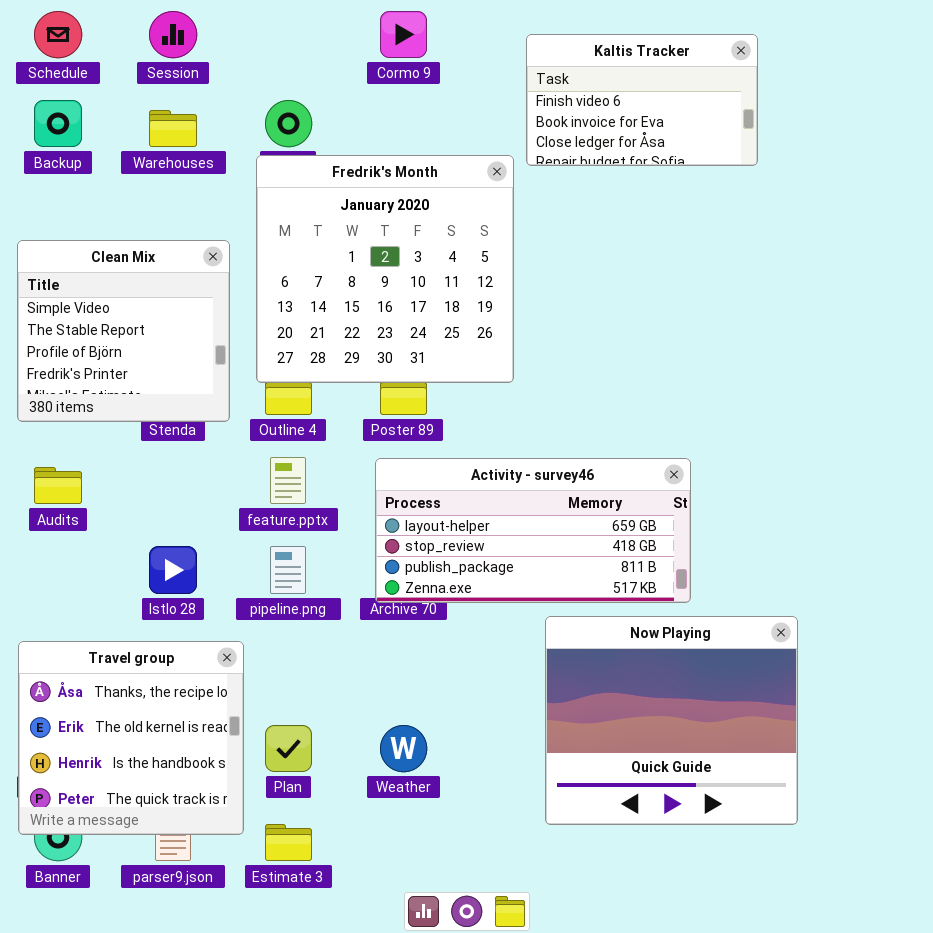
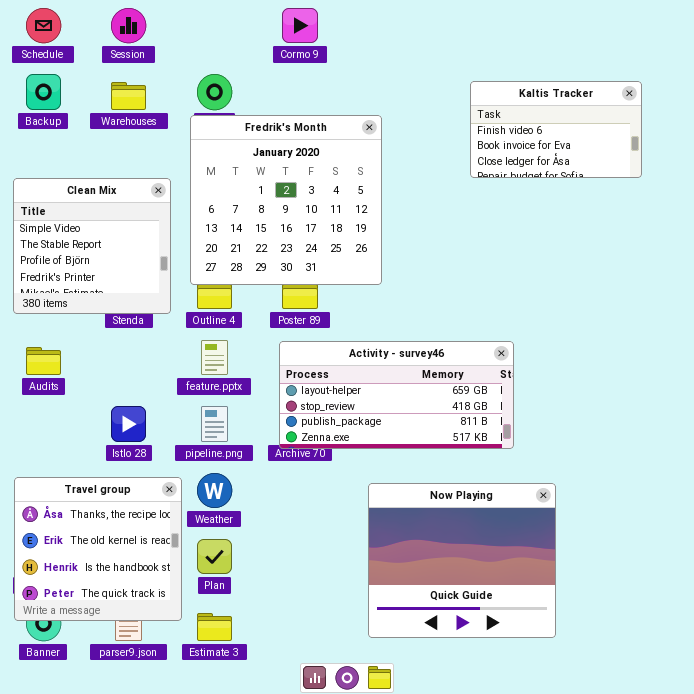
Kaltis Tracker: [526,34,758,166] -> [470,81,642,178], moved
Now Playing: [545,616,798,825] -> [368,483,556,638], moved
Weather: [380,725,427,772] -> [197,473,232,508], moved

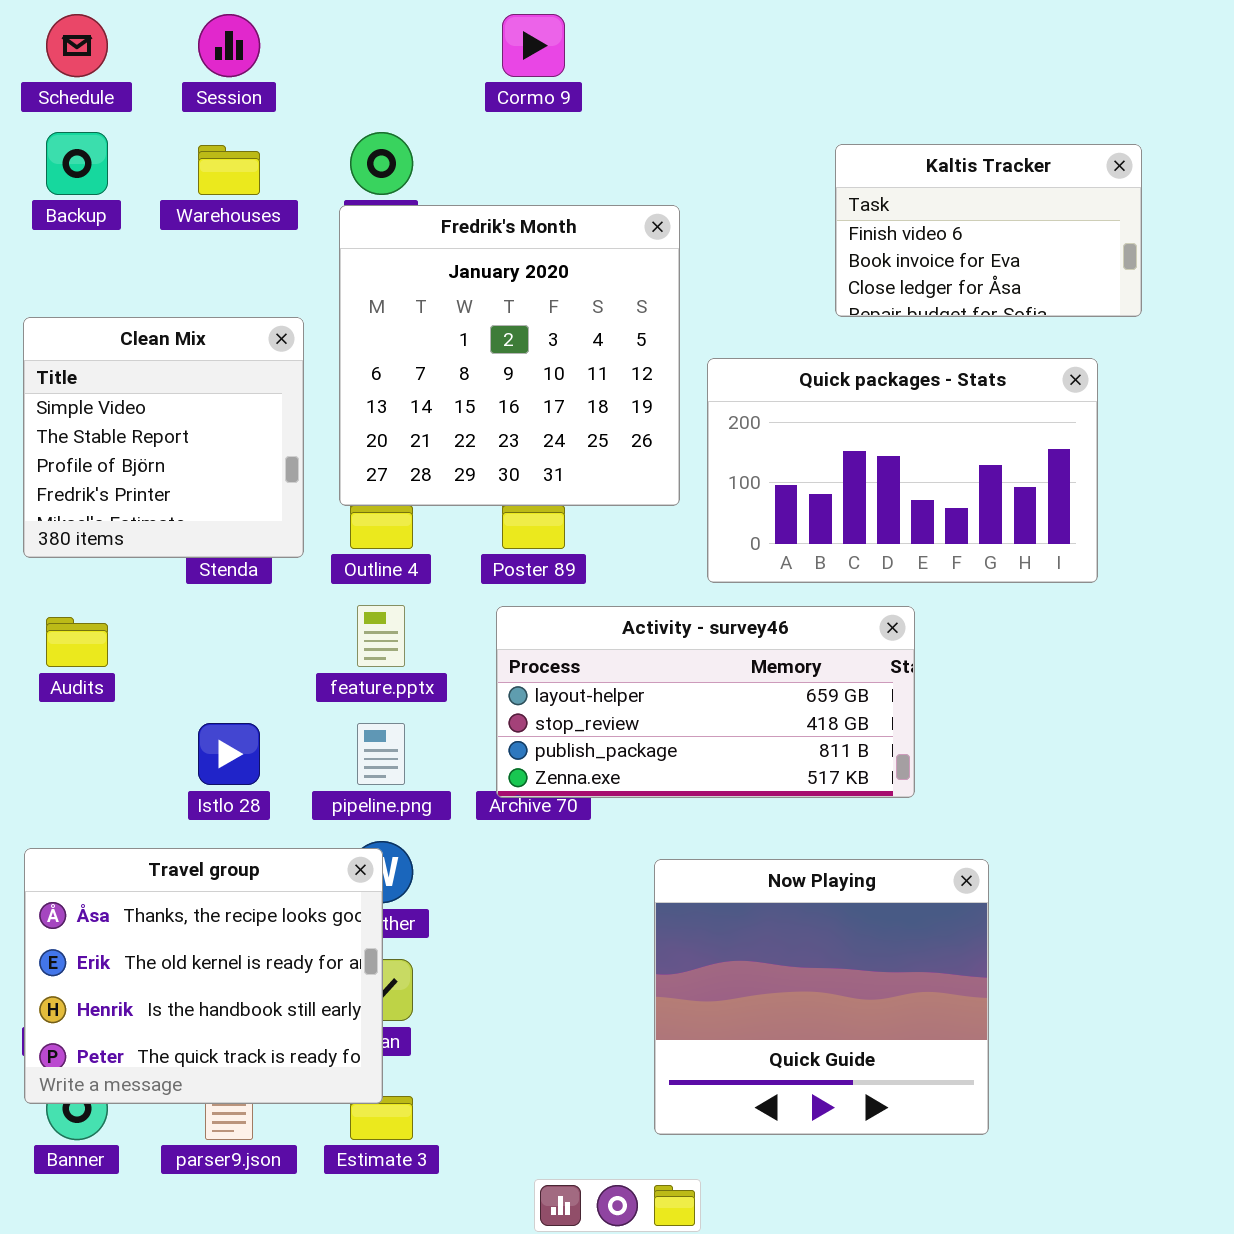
Quick packages - Stats: none -> [707,358,1098,583], opened
Travel group: [14,477,182,621] -> [24,848,383,1104], resized

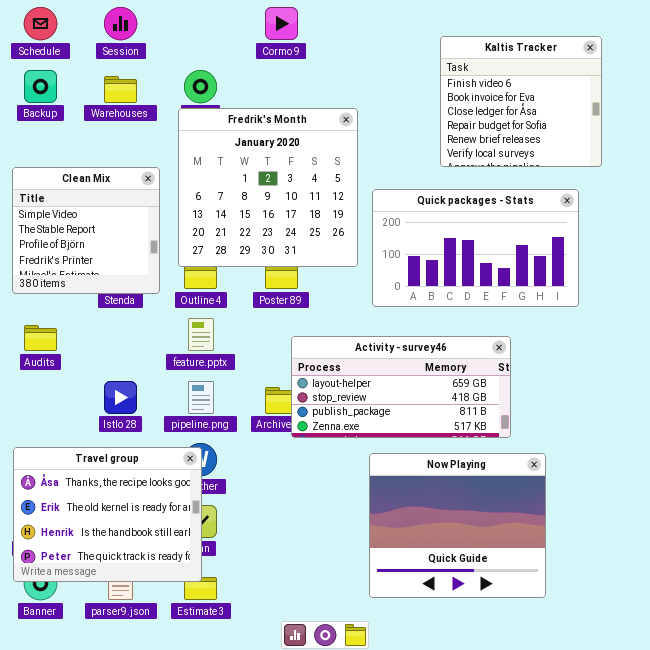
Kaltis Tracker: [835,144,1142,317] -> [440,36,602,167], resized
Activity - survey46: [496,606,915,798] -> [291,336,511,438], moved
Now Playing: [654,859,989,1135] -> [369,453,546,598], moved

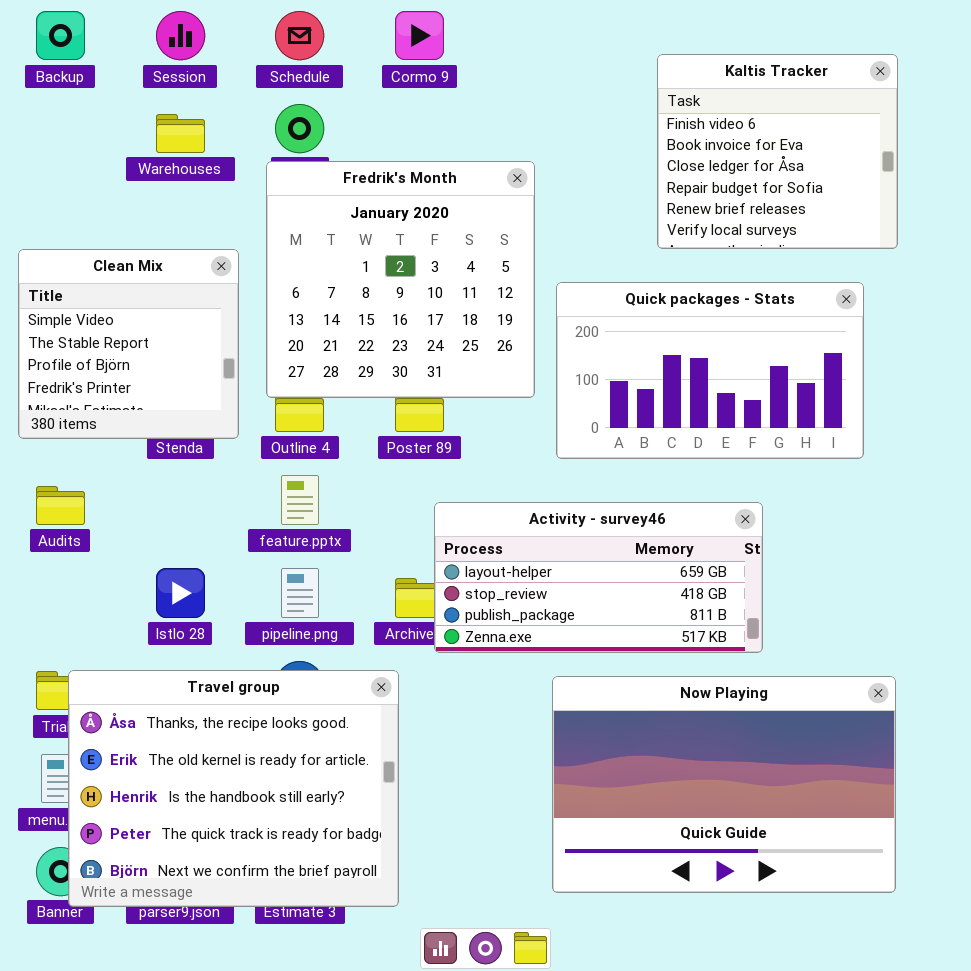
Schedule: [24,7,57,40] -> [275,11,324,60], moved
Backup: [24,70,57,103] -> [36,11,85,60], moved
Travel group: [13,447,202,582] -> [68,670,399,907], moved, resized
Now Playing: [369,453,546,598] -> [552,676,896,893], resized

